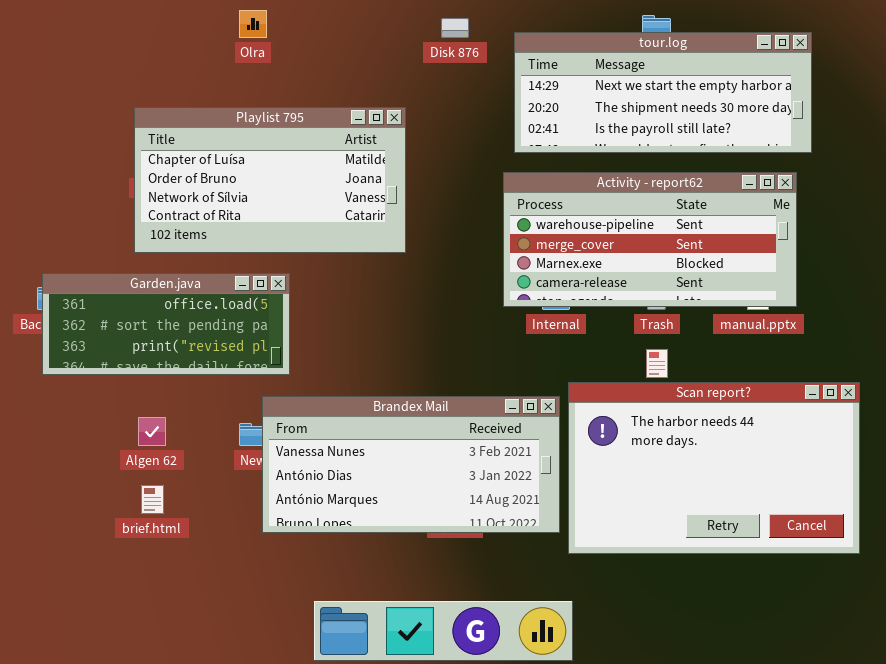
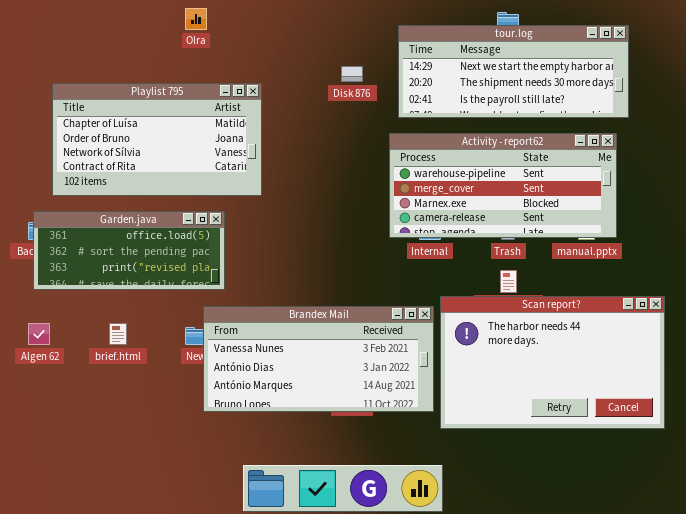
Disk 876: [441,18,469,38] -> [341,66,363,82], moved
Playlist 795: [134,107,406,253] -> [52,83,262,196], moved
Algen 62: [138,417,166,446] -> [28,323,50,345], moved
brief.html: [141,485,164,514] -> [109,323,127,345], moved

